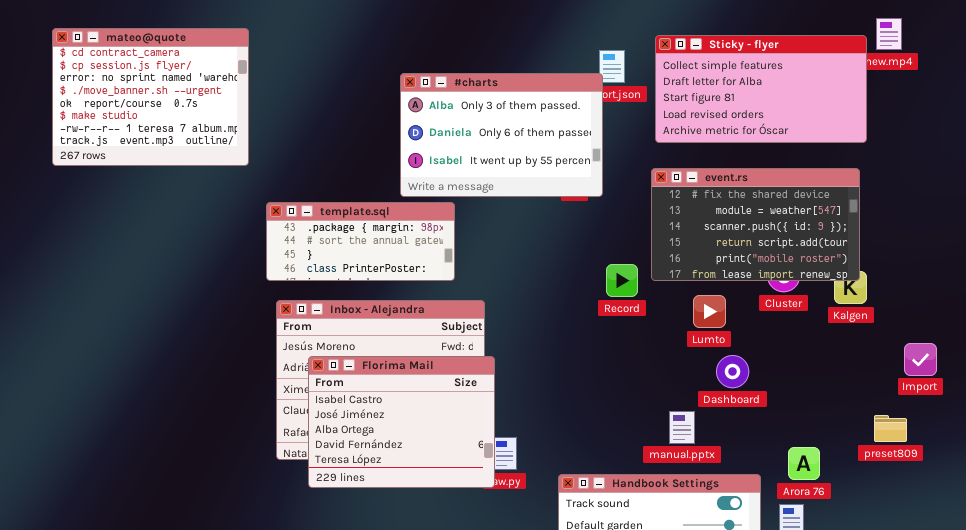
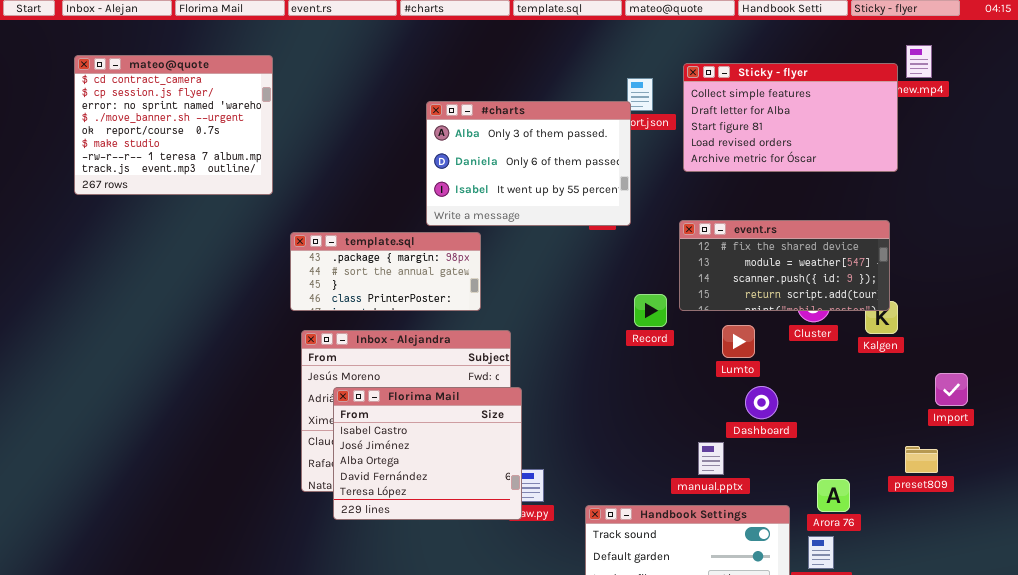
event.rs: [651,168,860,281] -> [679,220,890,311], resized

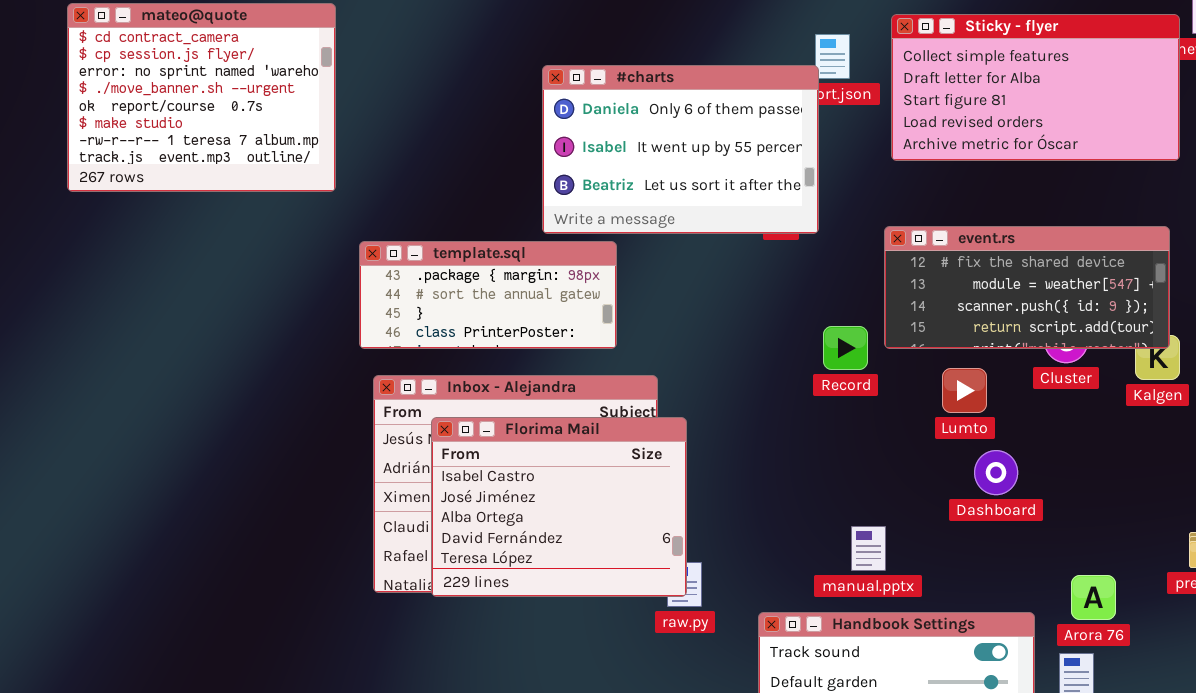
#charts: [426,101,631,226] -> [542,65,819,234], scrolled down 1 row
Florima Mail: [333,387,522,520] -> [431,417,687,597], moved
manual.pptx: [698,442,724,475] -> [851,526,886,571], moved

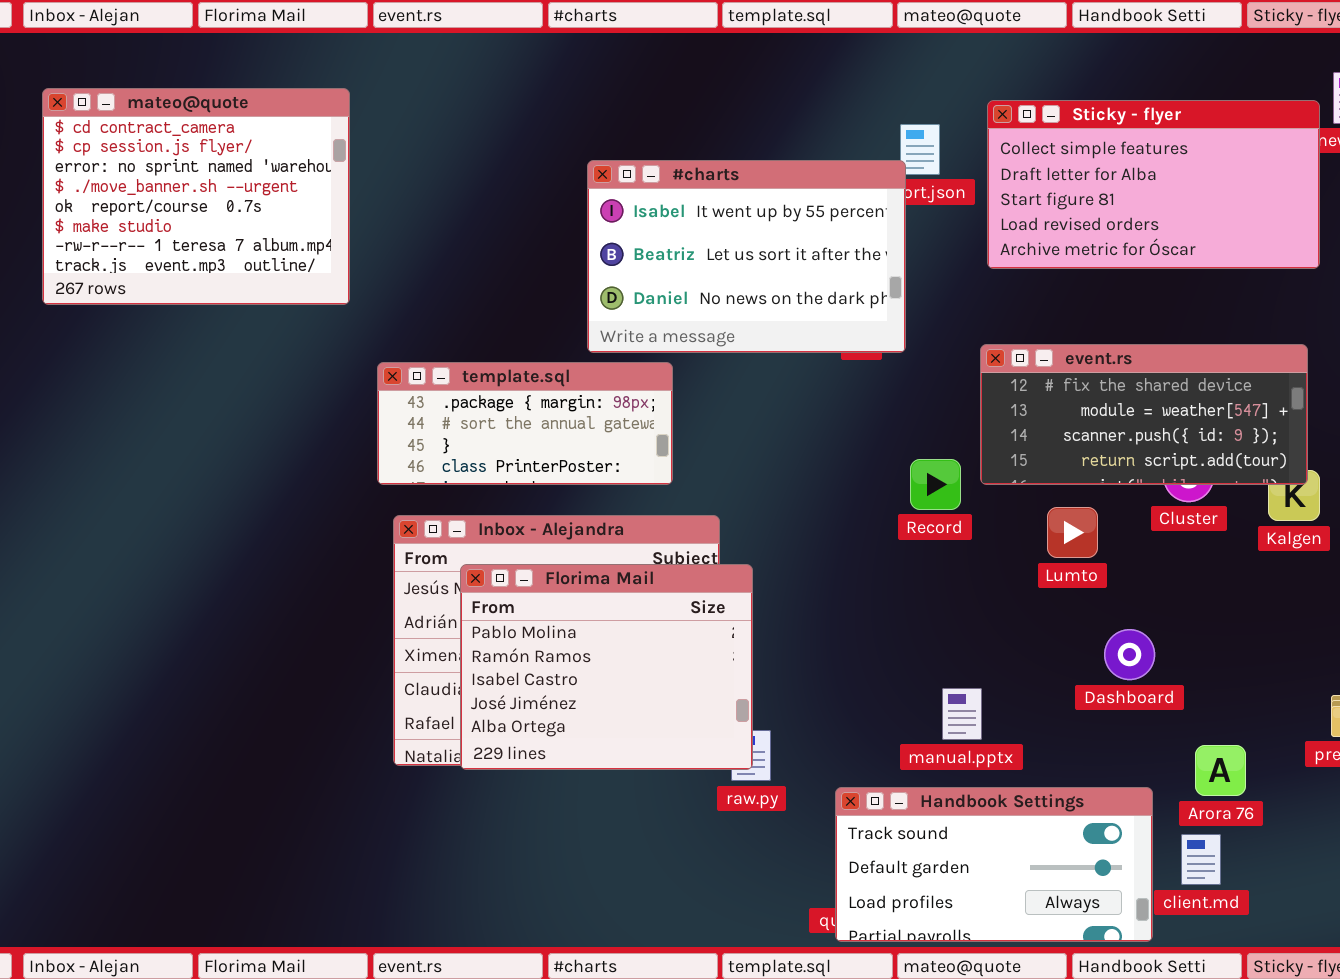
#charts: [542,65,819,234] -> [587,160,906,353], scrolled down 1 row
Florima Mail: [431,417,687,597] -> [460,564,753,770], scrolled up 2 rows
Dashboard: [974,450,1018,495] -> [1104,629,1155,680], moved

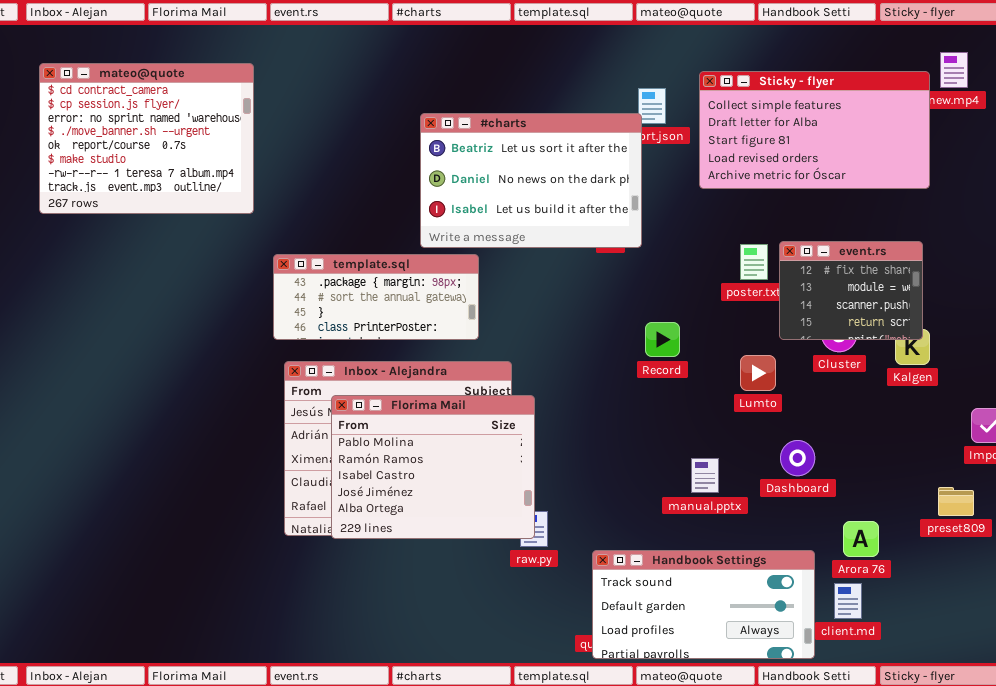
#charts: [587,160,906,353] -> [420,113,642,248], scrolled down 1 row
event.rs: [980,344,1308,485] -> [779,241,923,340], resized
manual.pptx: [942,688,982,740] -> [691,458,719,493], moved

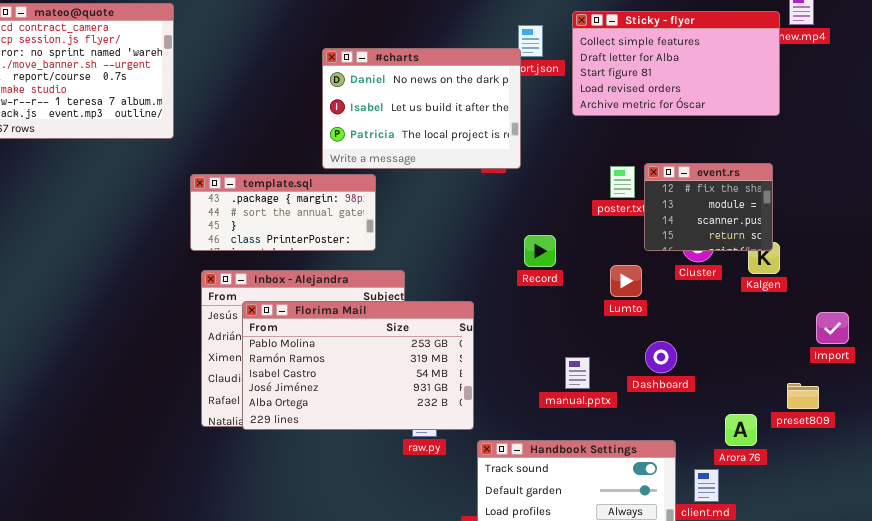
#charts: [420,113,642,248] -> [322,48,521,169], scrolled down 1 row
Florima Mail: [331,395,535,539] -> [242,301,474,430], resized
Arora 76: [843,521,879,557] -> [725,414,757,446], moved

